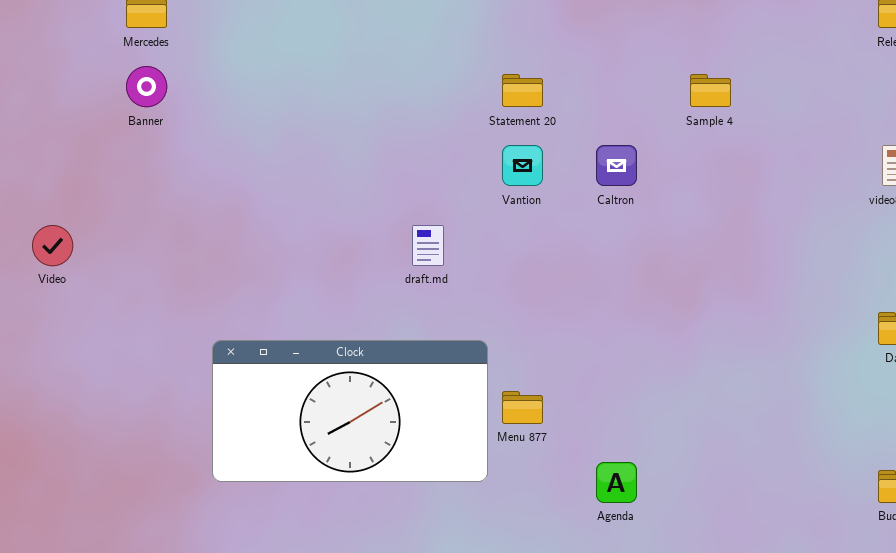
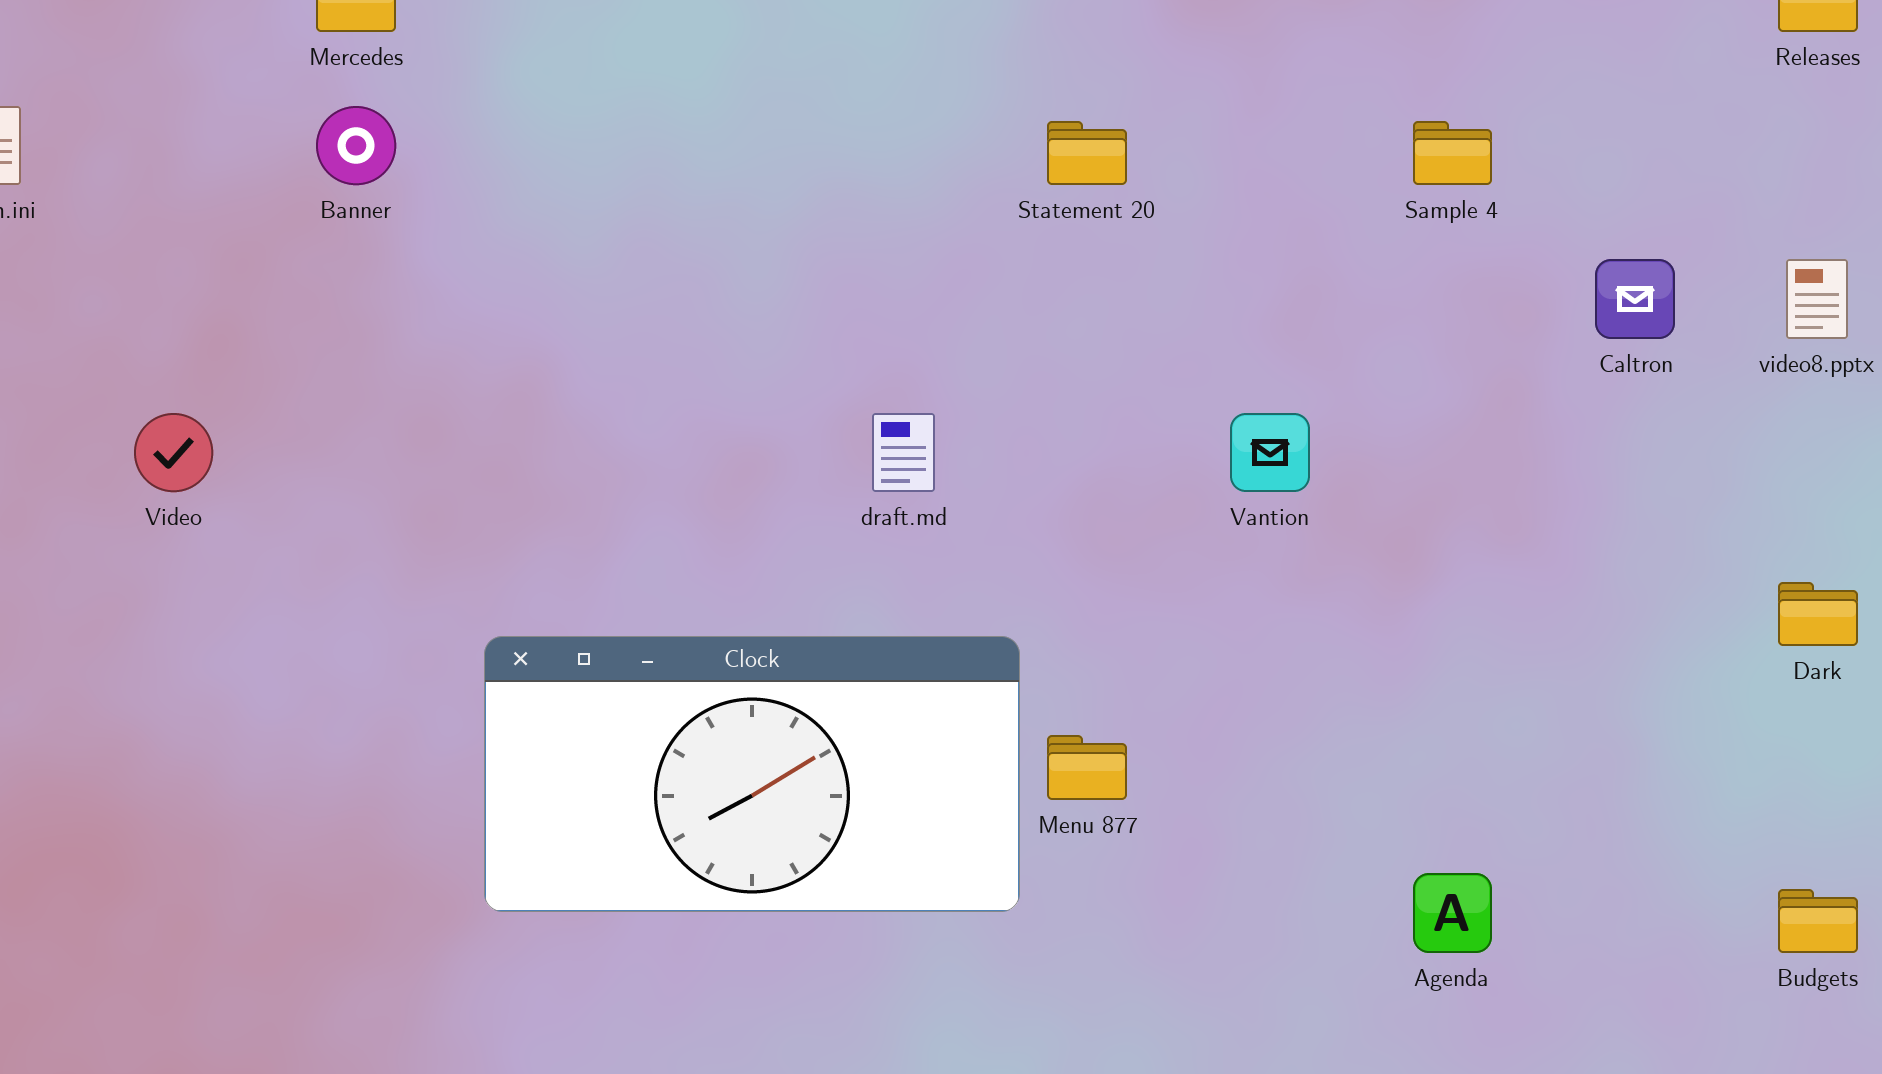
Vantion: [502,145,543,186] -> [1230,413,1310,492], moved
Caltron: [596,145,637,186] -> [1595,259,1675,339], moved
Agenda: [596,462,637,503] -> [1413,873,1492,953], moved

